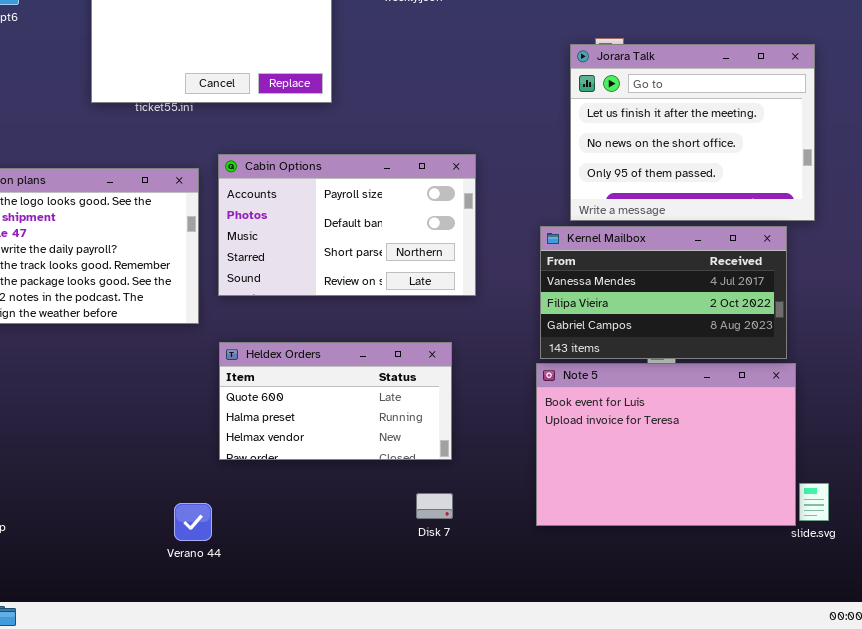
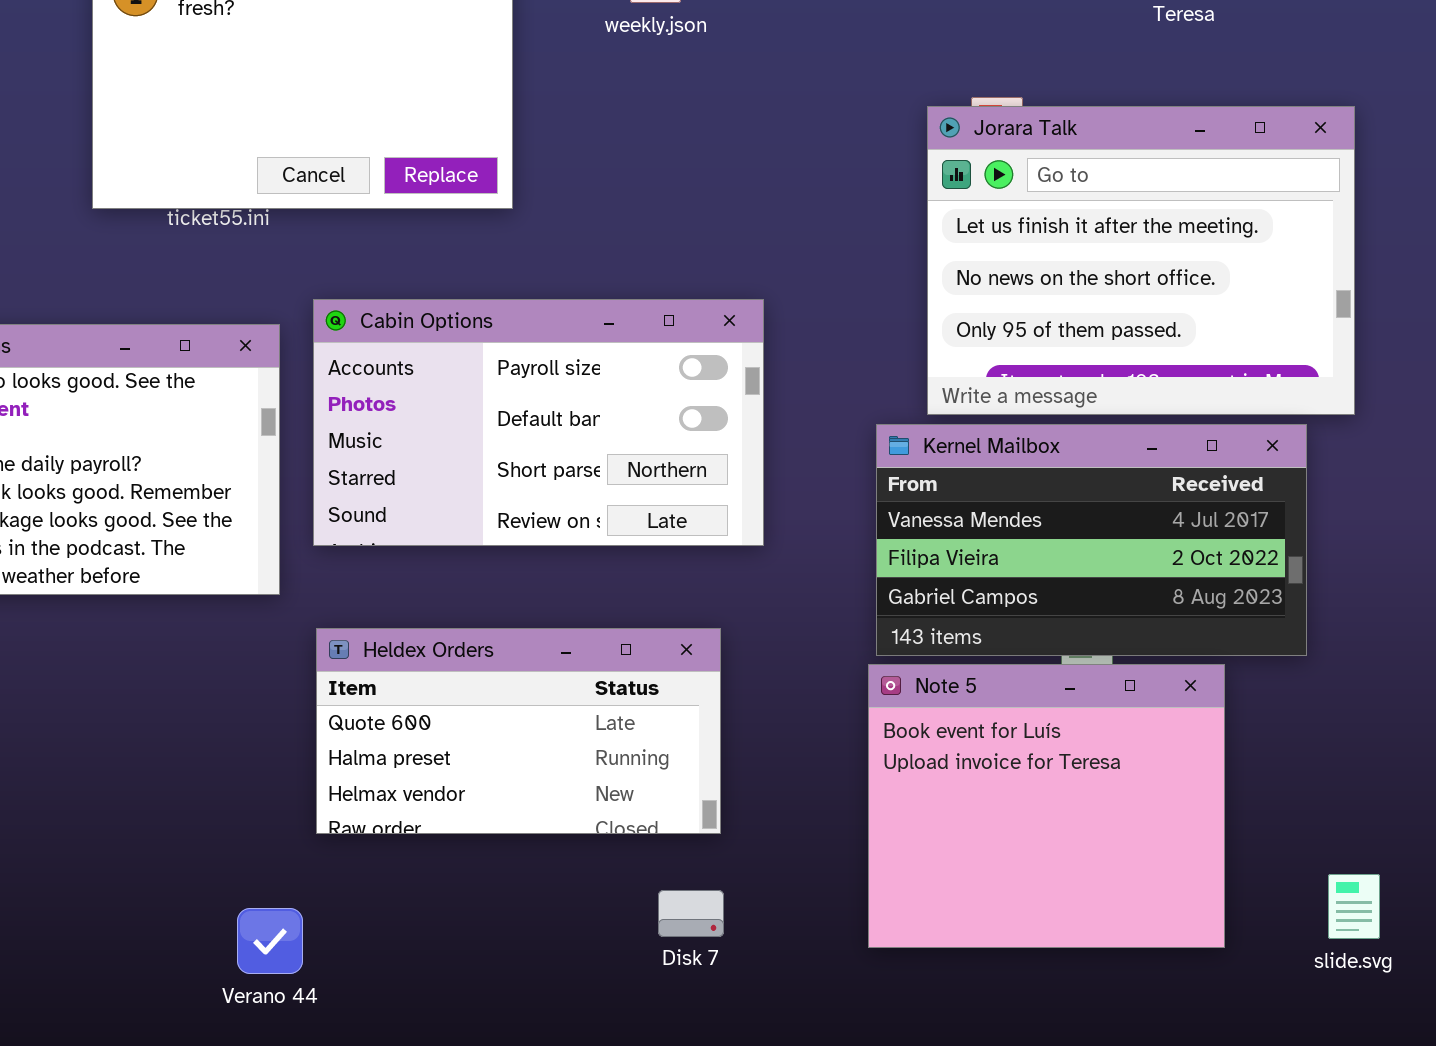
Note 5: [536,363,796,526] -> [868,664,1225,948], resized

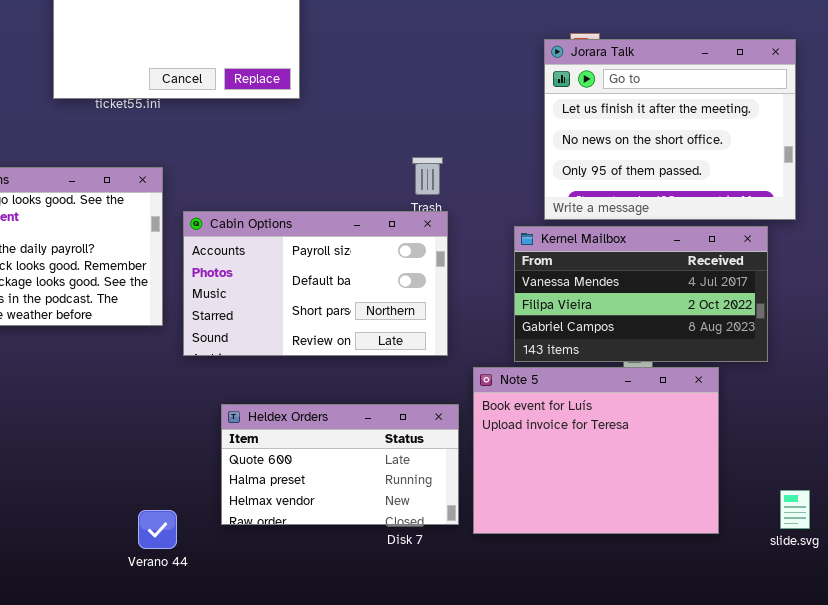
Cabin Options: [313,299,764,546] -> [183,211,448,356], moved
Heldex Orders: [316,628,721,834] -> [221,404,459,525], moved
Note 5: [868,664,1225,948] -> [473,367,719,534], resized

